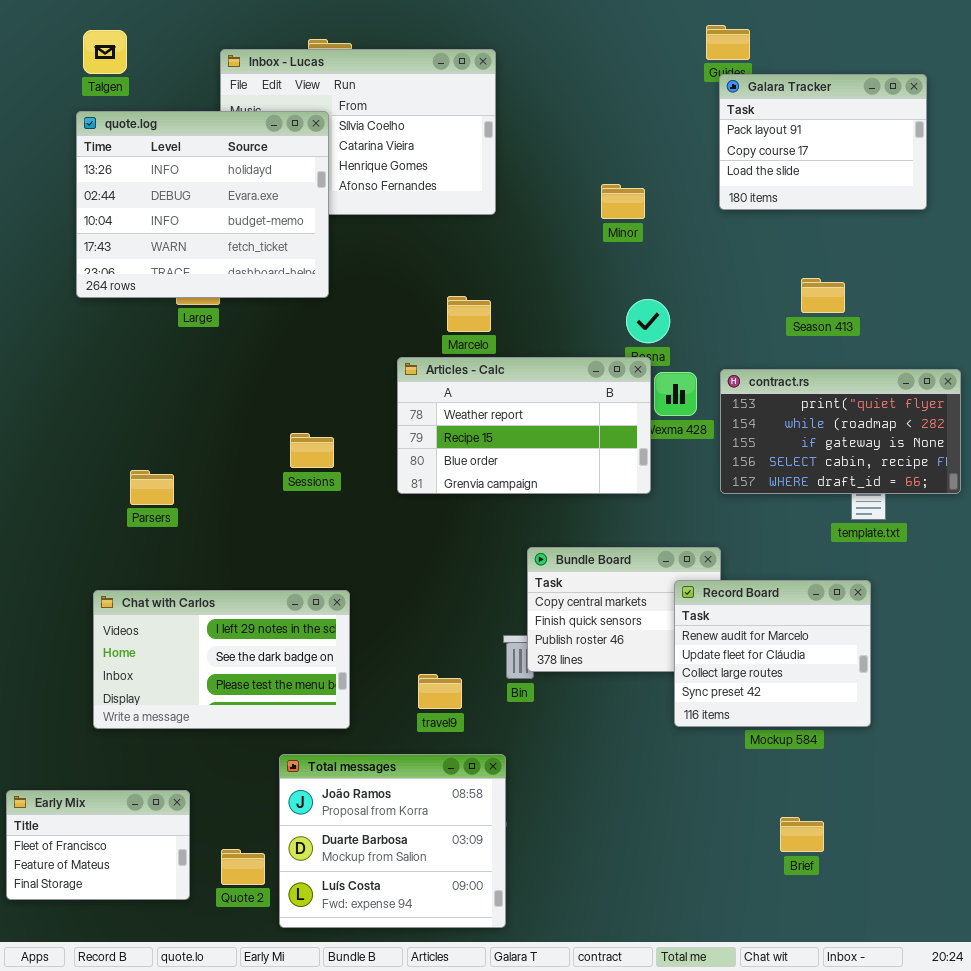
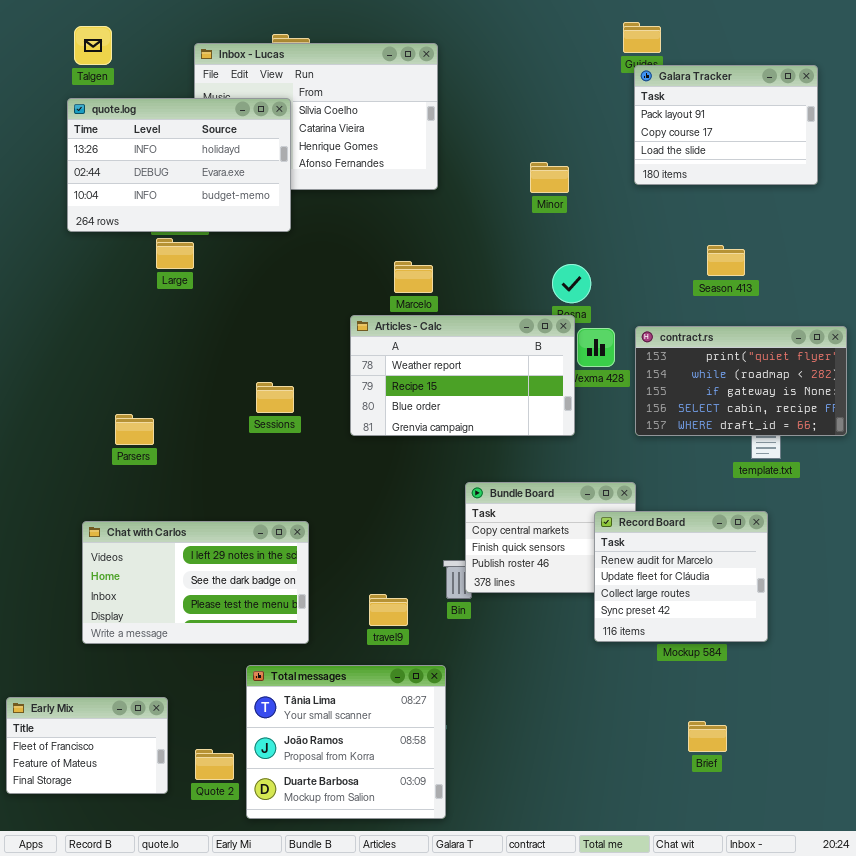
quote.log: [76,111,329,298] -> [67,98,291,232], resized
Total messages: [279,754,506,928] -> [246,665,446,819], scrolled up 1 row

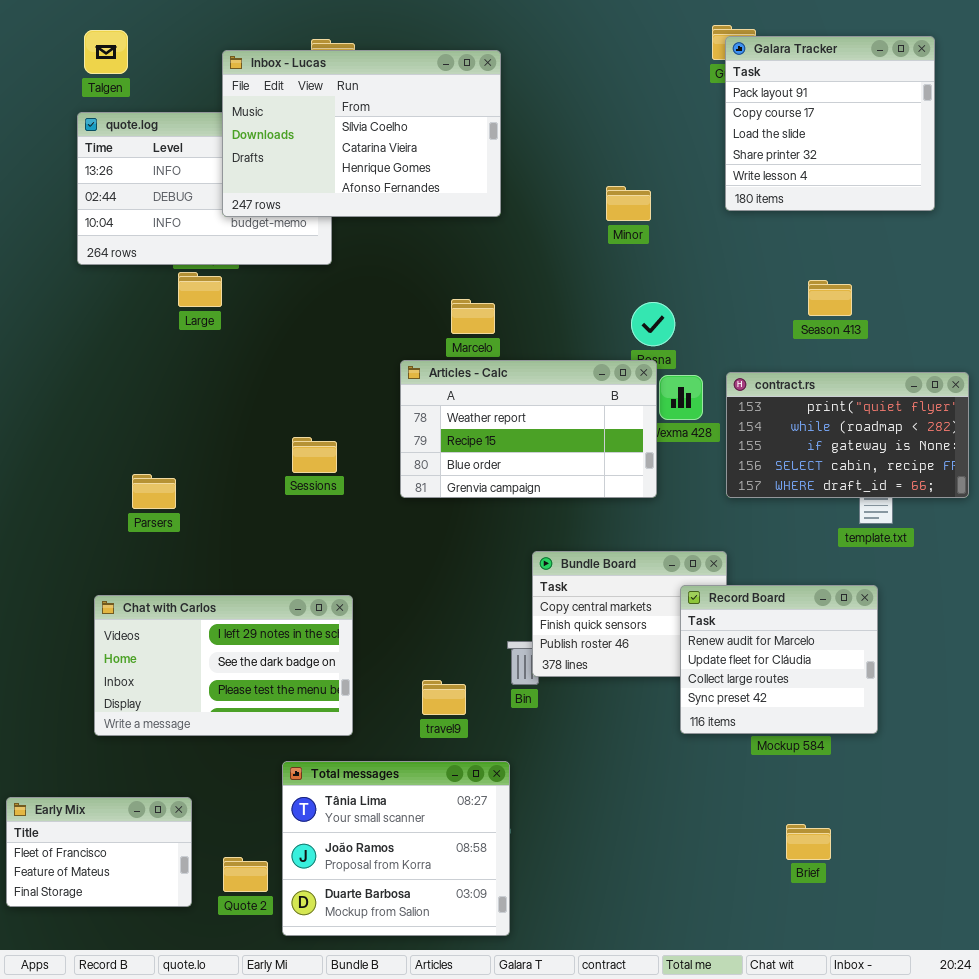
Inbox - Lucas: [194,43,438,190] -> [222,50,501,217], raised
Galara Tracker: [634,65,818,185] -> [725,36,935,211], resized

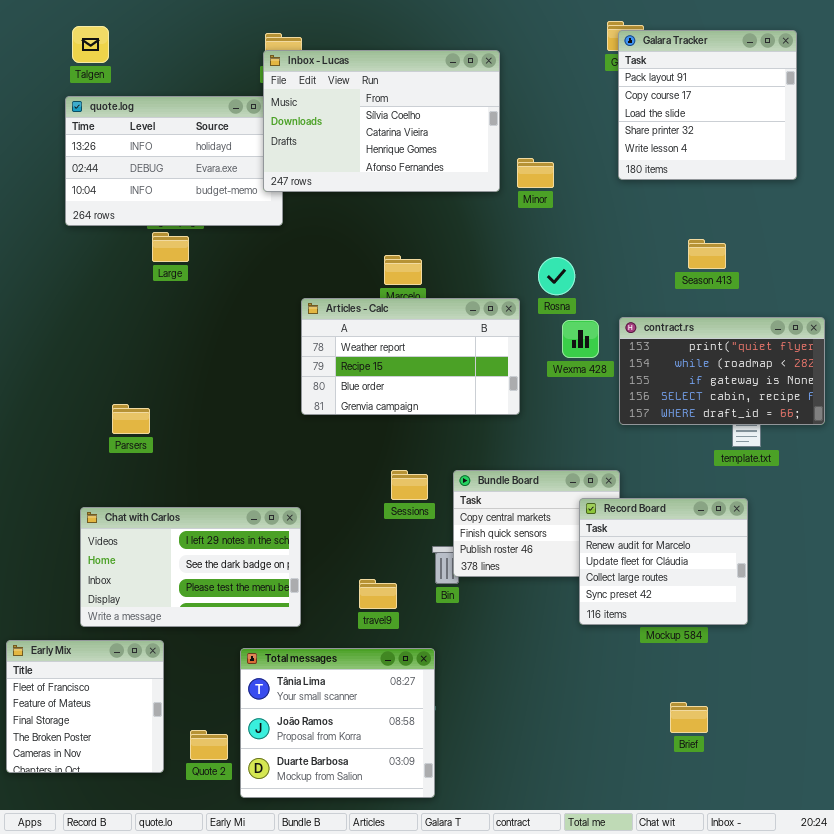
Inbox - Lucas: [222,50,501,217] -> [263,50,500,192], moved
Articles - Calc: [400,360,657,498] -> [301,298,520,415], moved
Sessions: [292,437,337,473] -> [391,470,428,500], moved
Early Mix: [6,797,192,907] -> [6,640,164,773], resized

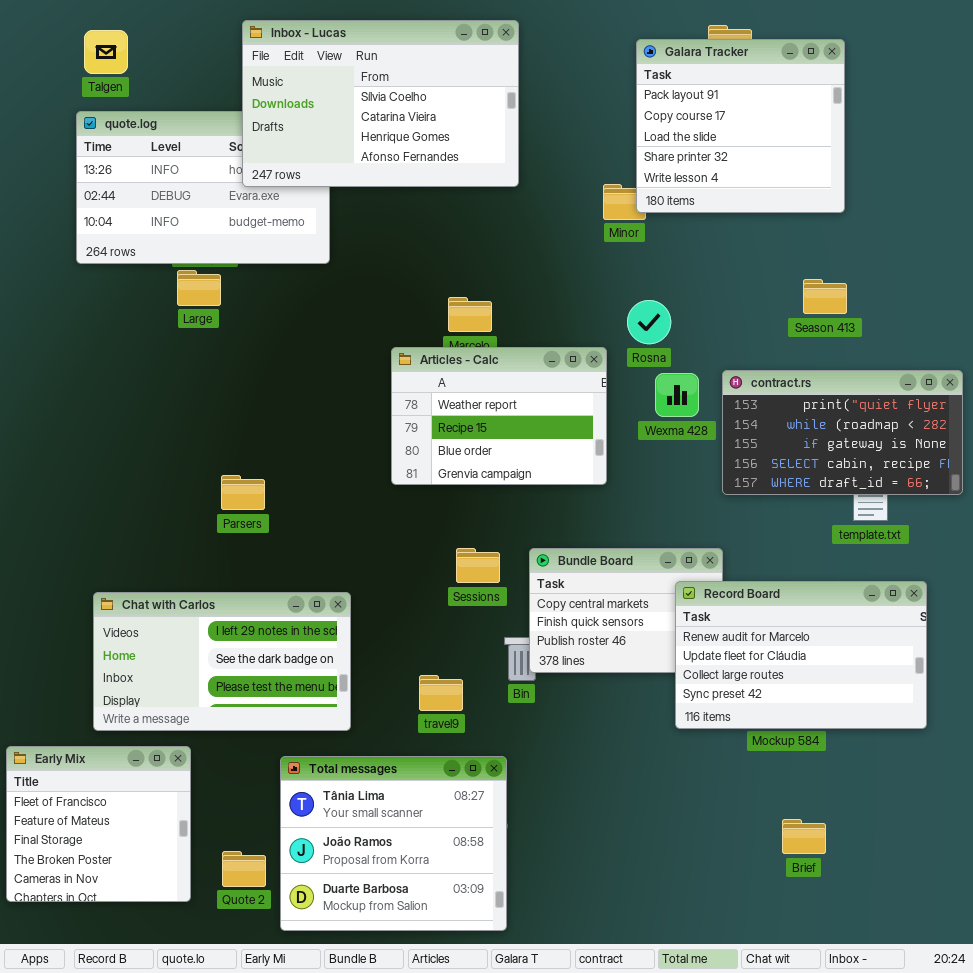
Galara Tracker: [618,30,797,180] -> [636,39,845,213], moved
Inbox - Lucas: [263,50,500,192] -> [242,20,519,187], moved
Articles - Calc: [301,298,520,415] -> [391,347,607,485], resized
Parsers: [112,404,150,434] -> [221,475,265,510], moved
Record Board: [579,498,748,625] -> [675,581,927,729], resized

